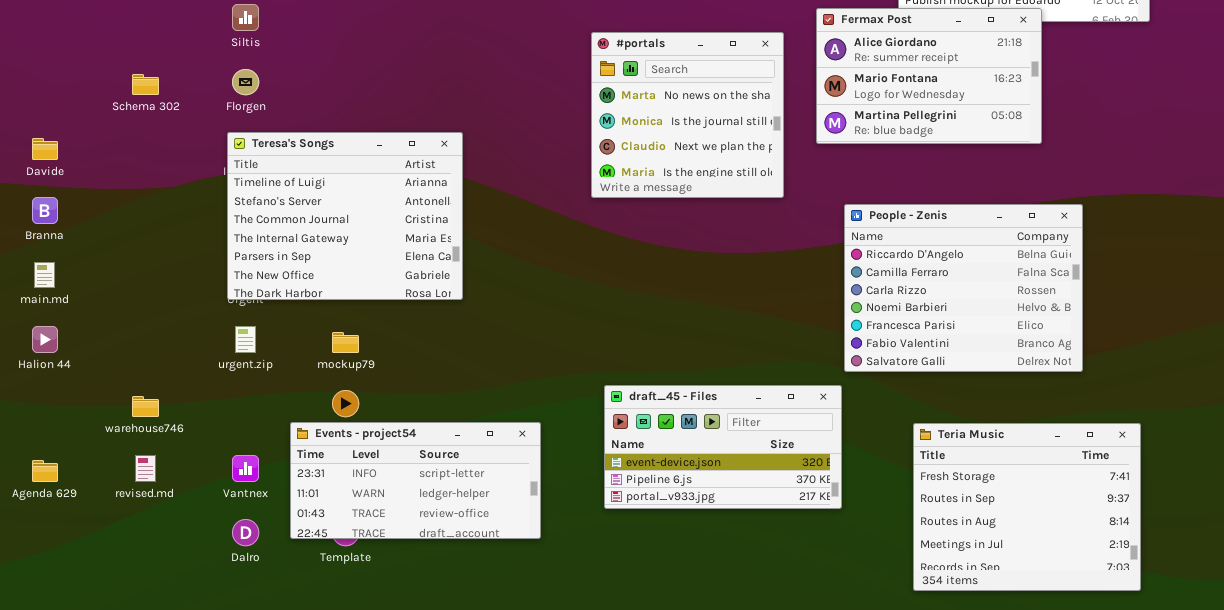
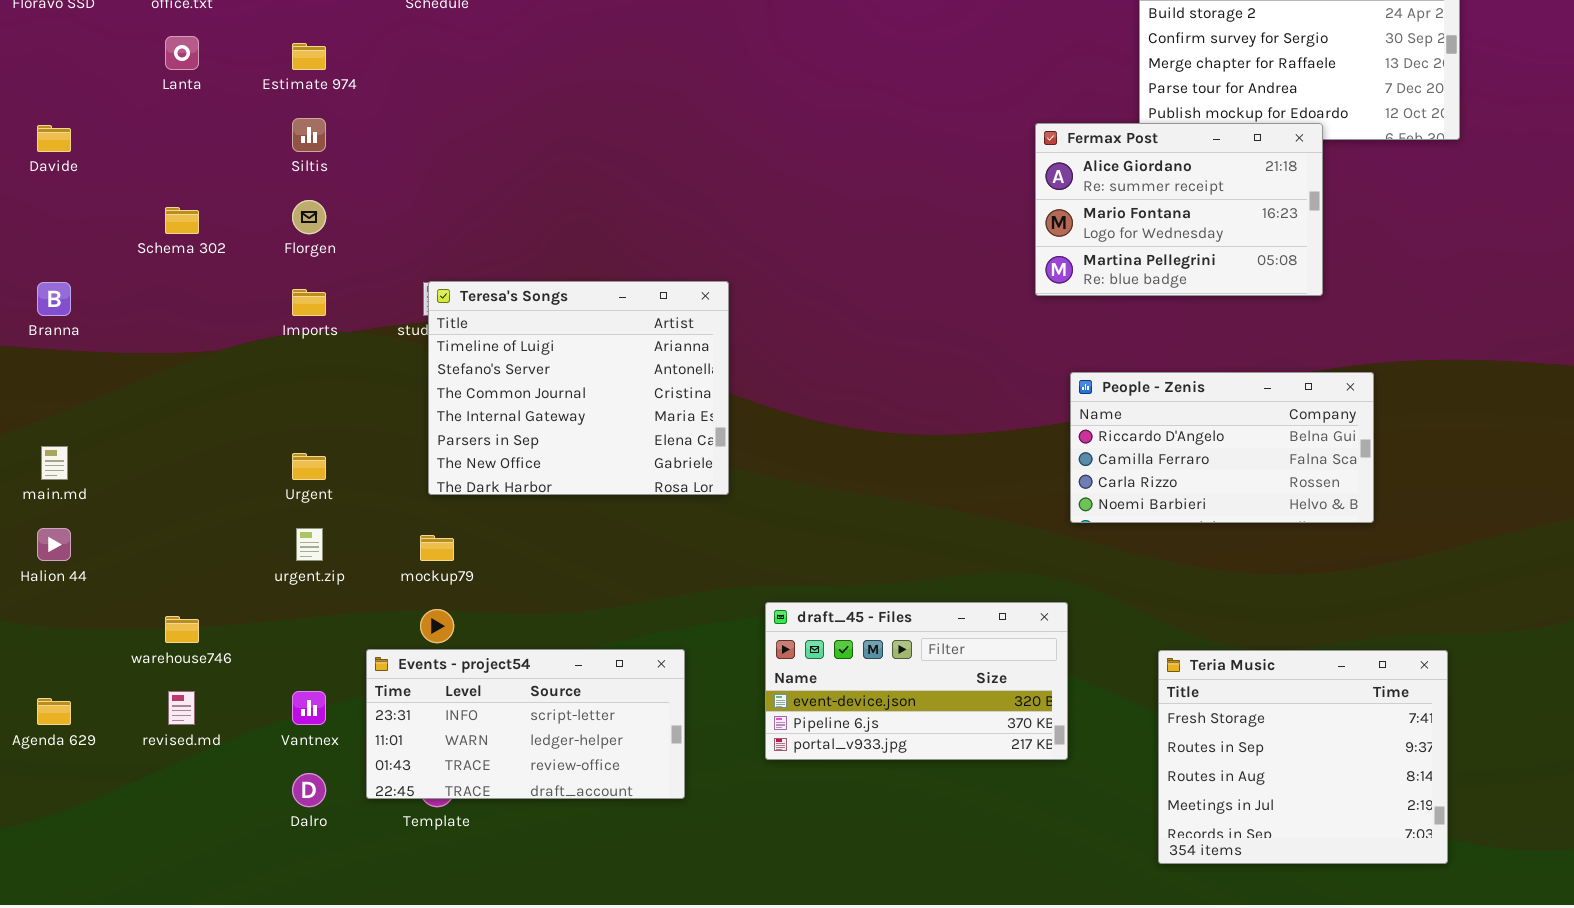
#portals: [591,32,784,198] -> none, closed
Teresa's Songs: [227,132,463,300] -> [428,281,729,495], moved
Davide: [32,138,58,160] -> [37,125,71,152], moved
Branna: [32,197,58,224] -> [37,282,71,316], moved
People - Zenis: [844,204,1083,372] -> [1070,372,1374,523], resized

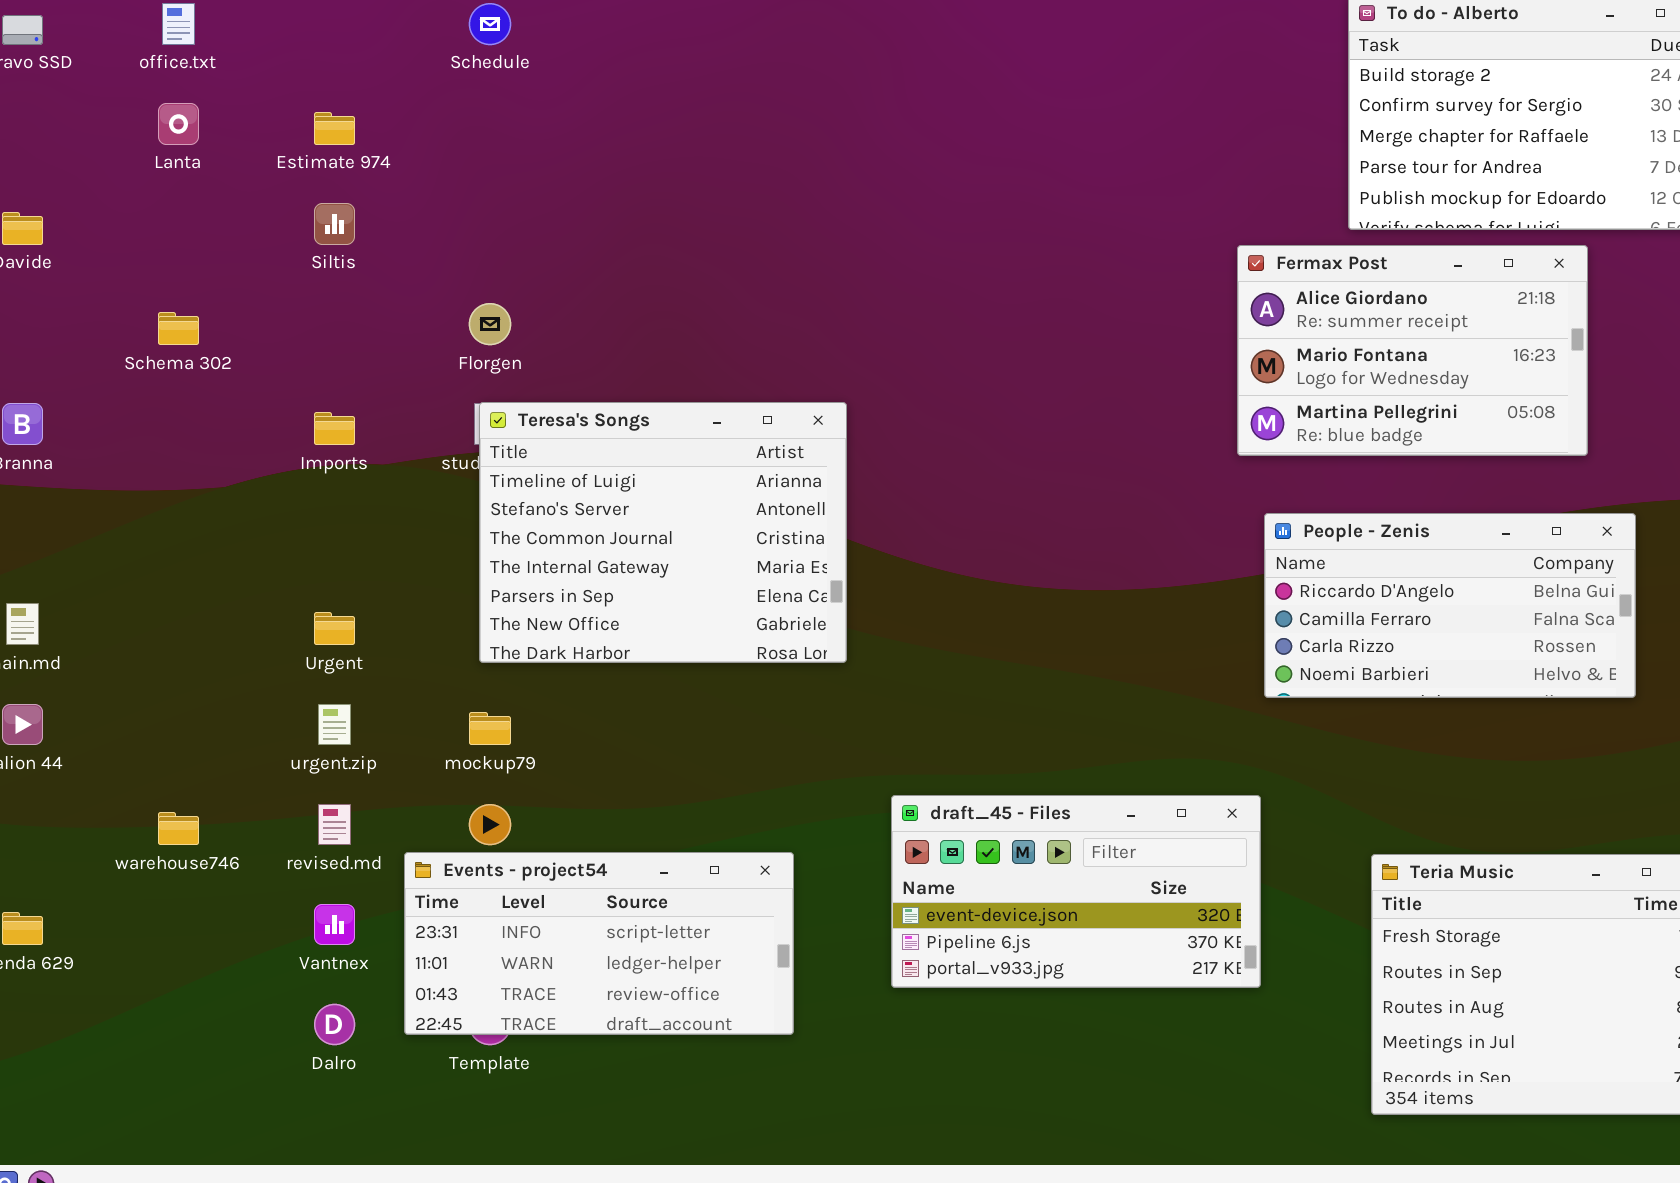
Fermax Post: [1035,123,1323,296] -> [1237,245,1588,456], moved
Florgen: [292,200,326,234] -> [469,303,511,345], moved
revised.md: [168,691,195,725] -> [318,804,351,845], moved

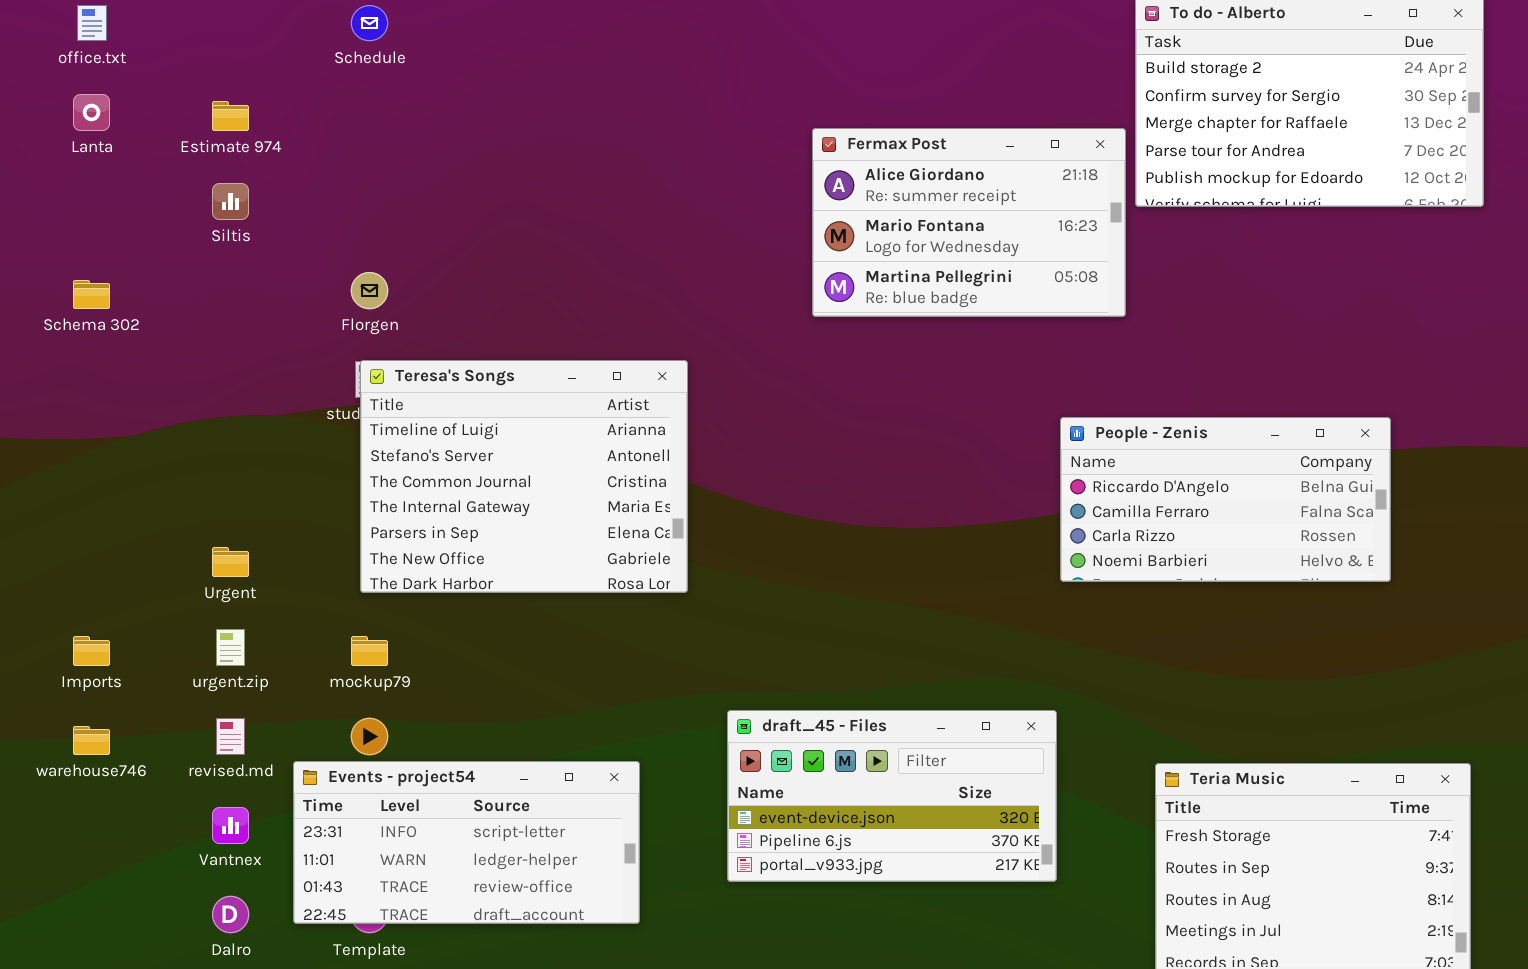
Fermax Post: [1237,245,1588,456] -> [812,128,1126,317], moved
Imports: [314,412,355,445] -> [73,636,110,666], moved
People - Zenis: [1264,513,1636,698] -> [1060,417,1391,582], moved

